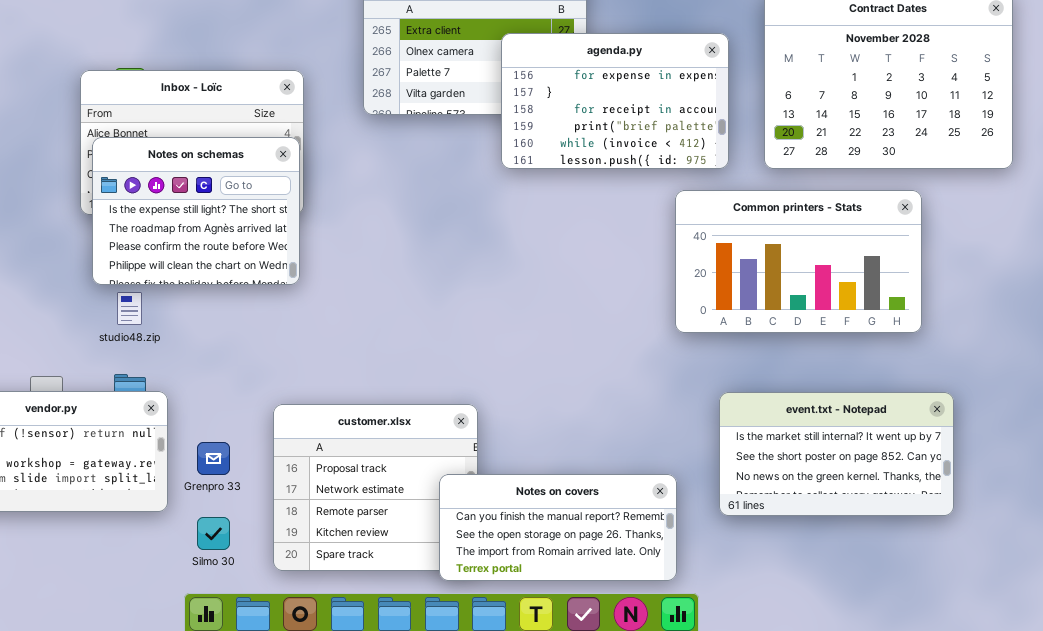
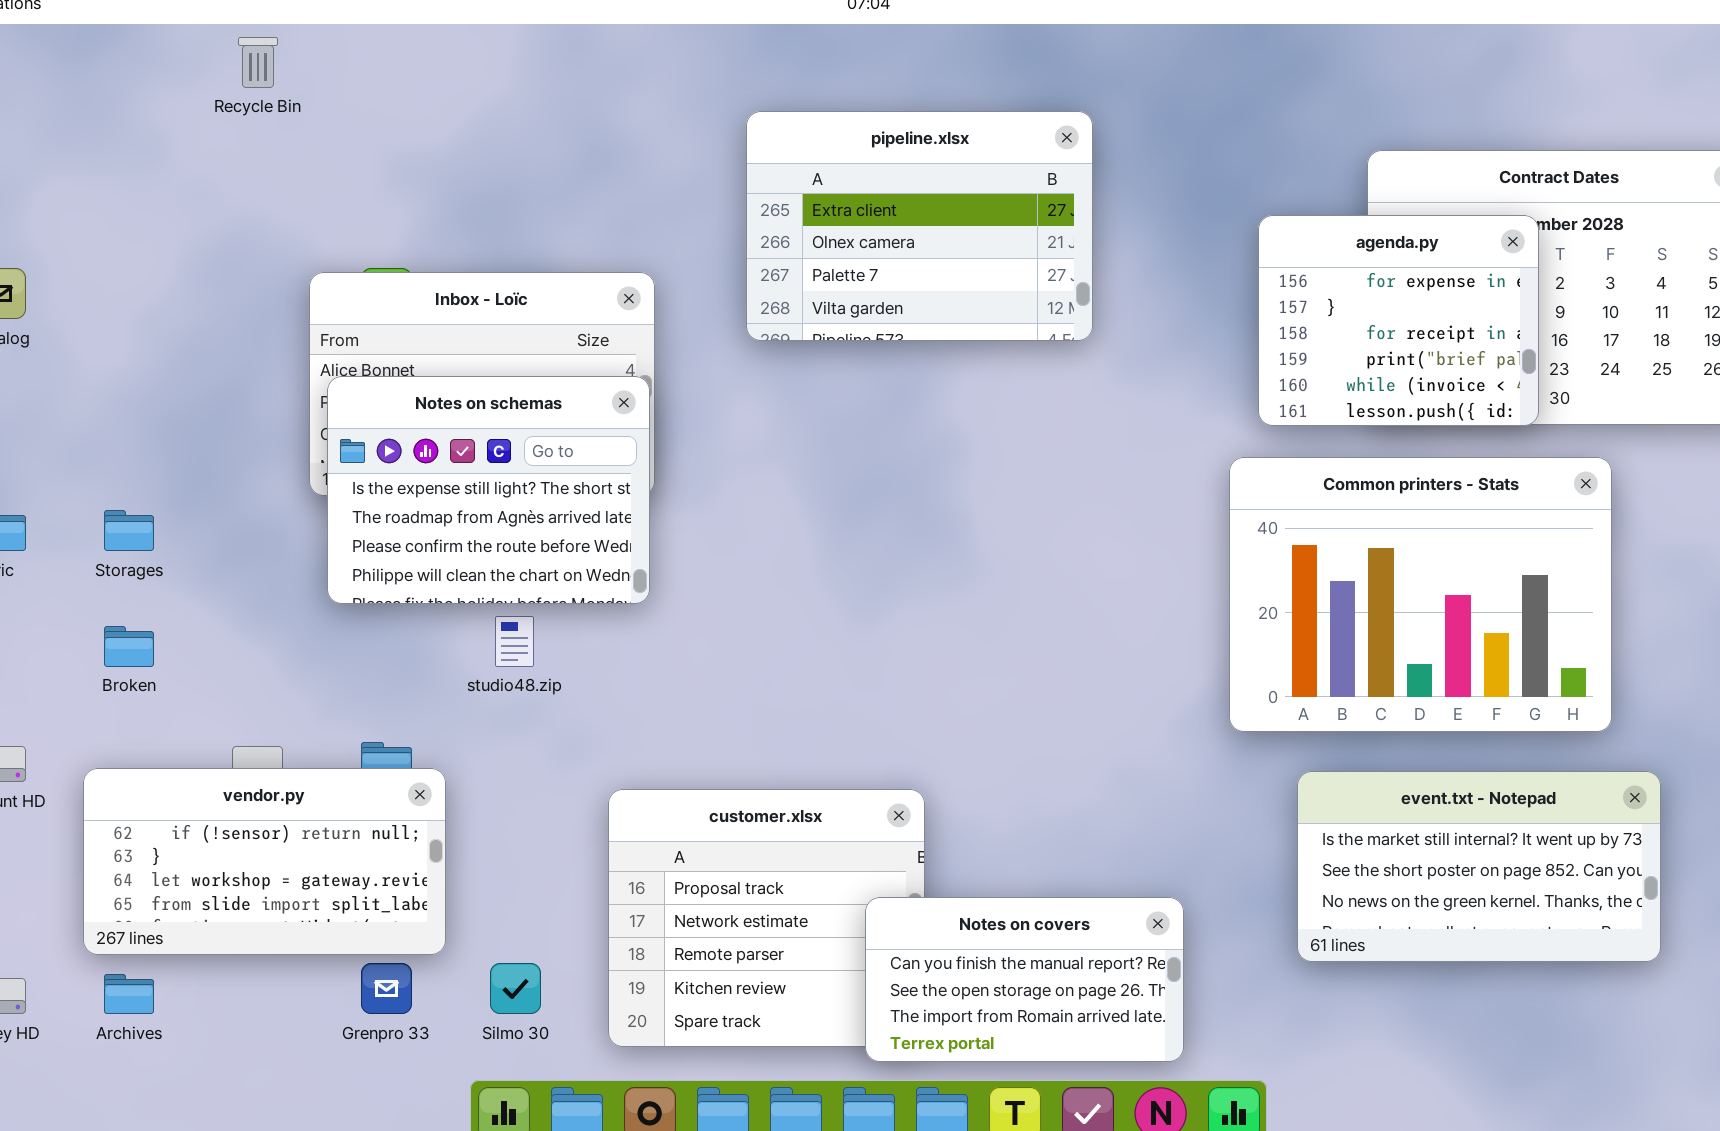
agenda.py: [501,33,729,169] -> [1258,215,1539,426], moved, resized
Common printers - Stats: [675,190,922,333] -> [1229,457,1612,732], resized
studio48.zip: [117,292,142,325] -> [495,616,534,667], moved
Grenpro 33: [197,442,230,475] -> [361,963,412,1014], moved
Notes on covers: [439,474,677,581] -> [865,897,1184,1062], resized

